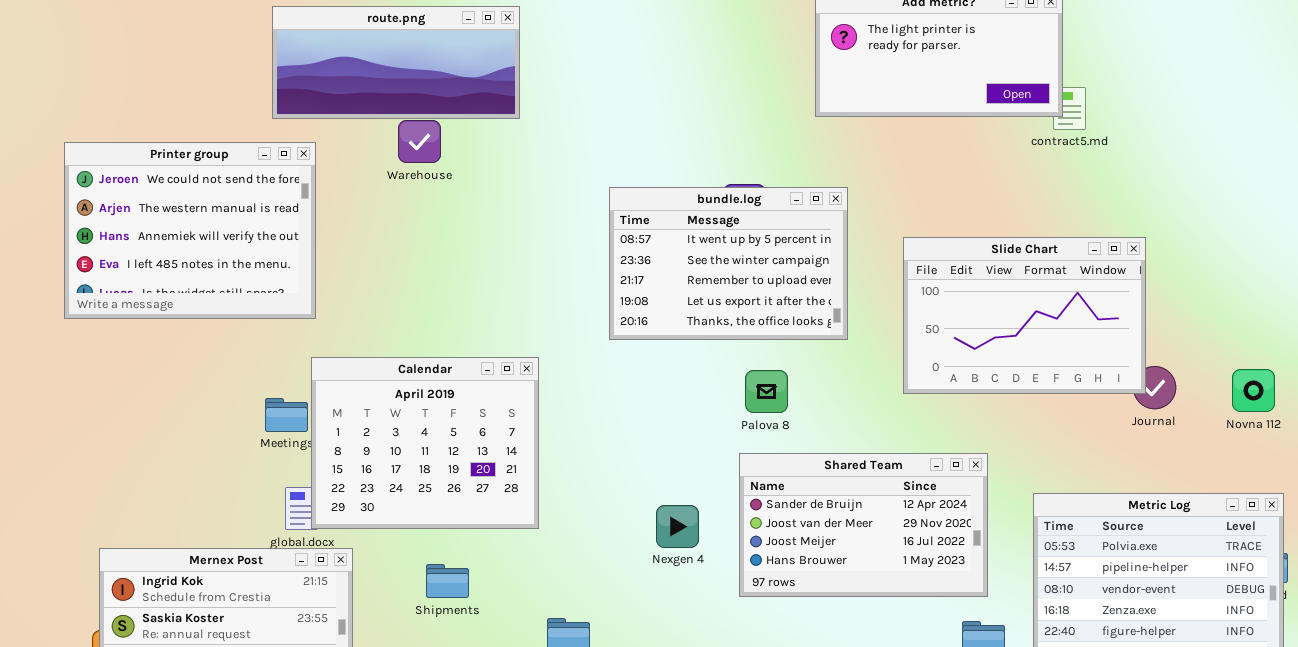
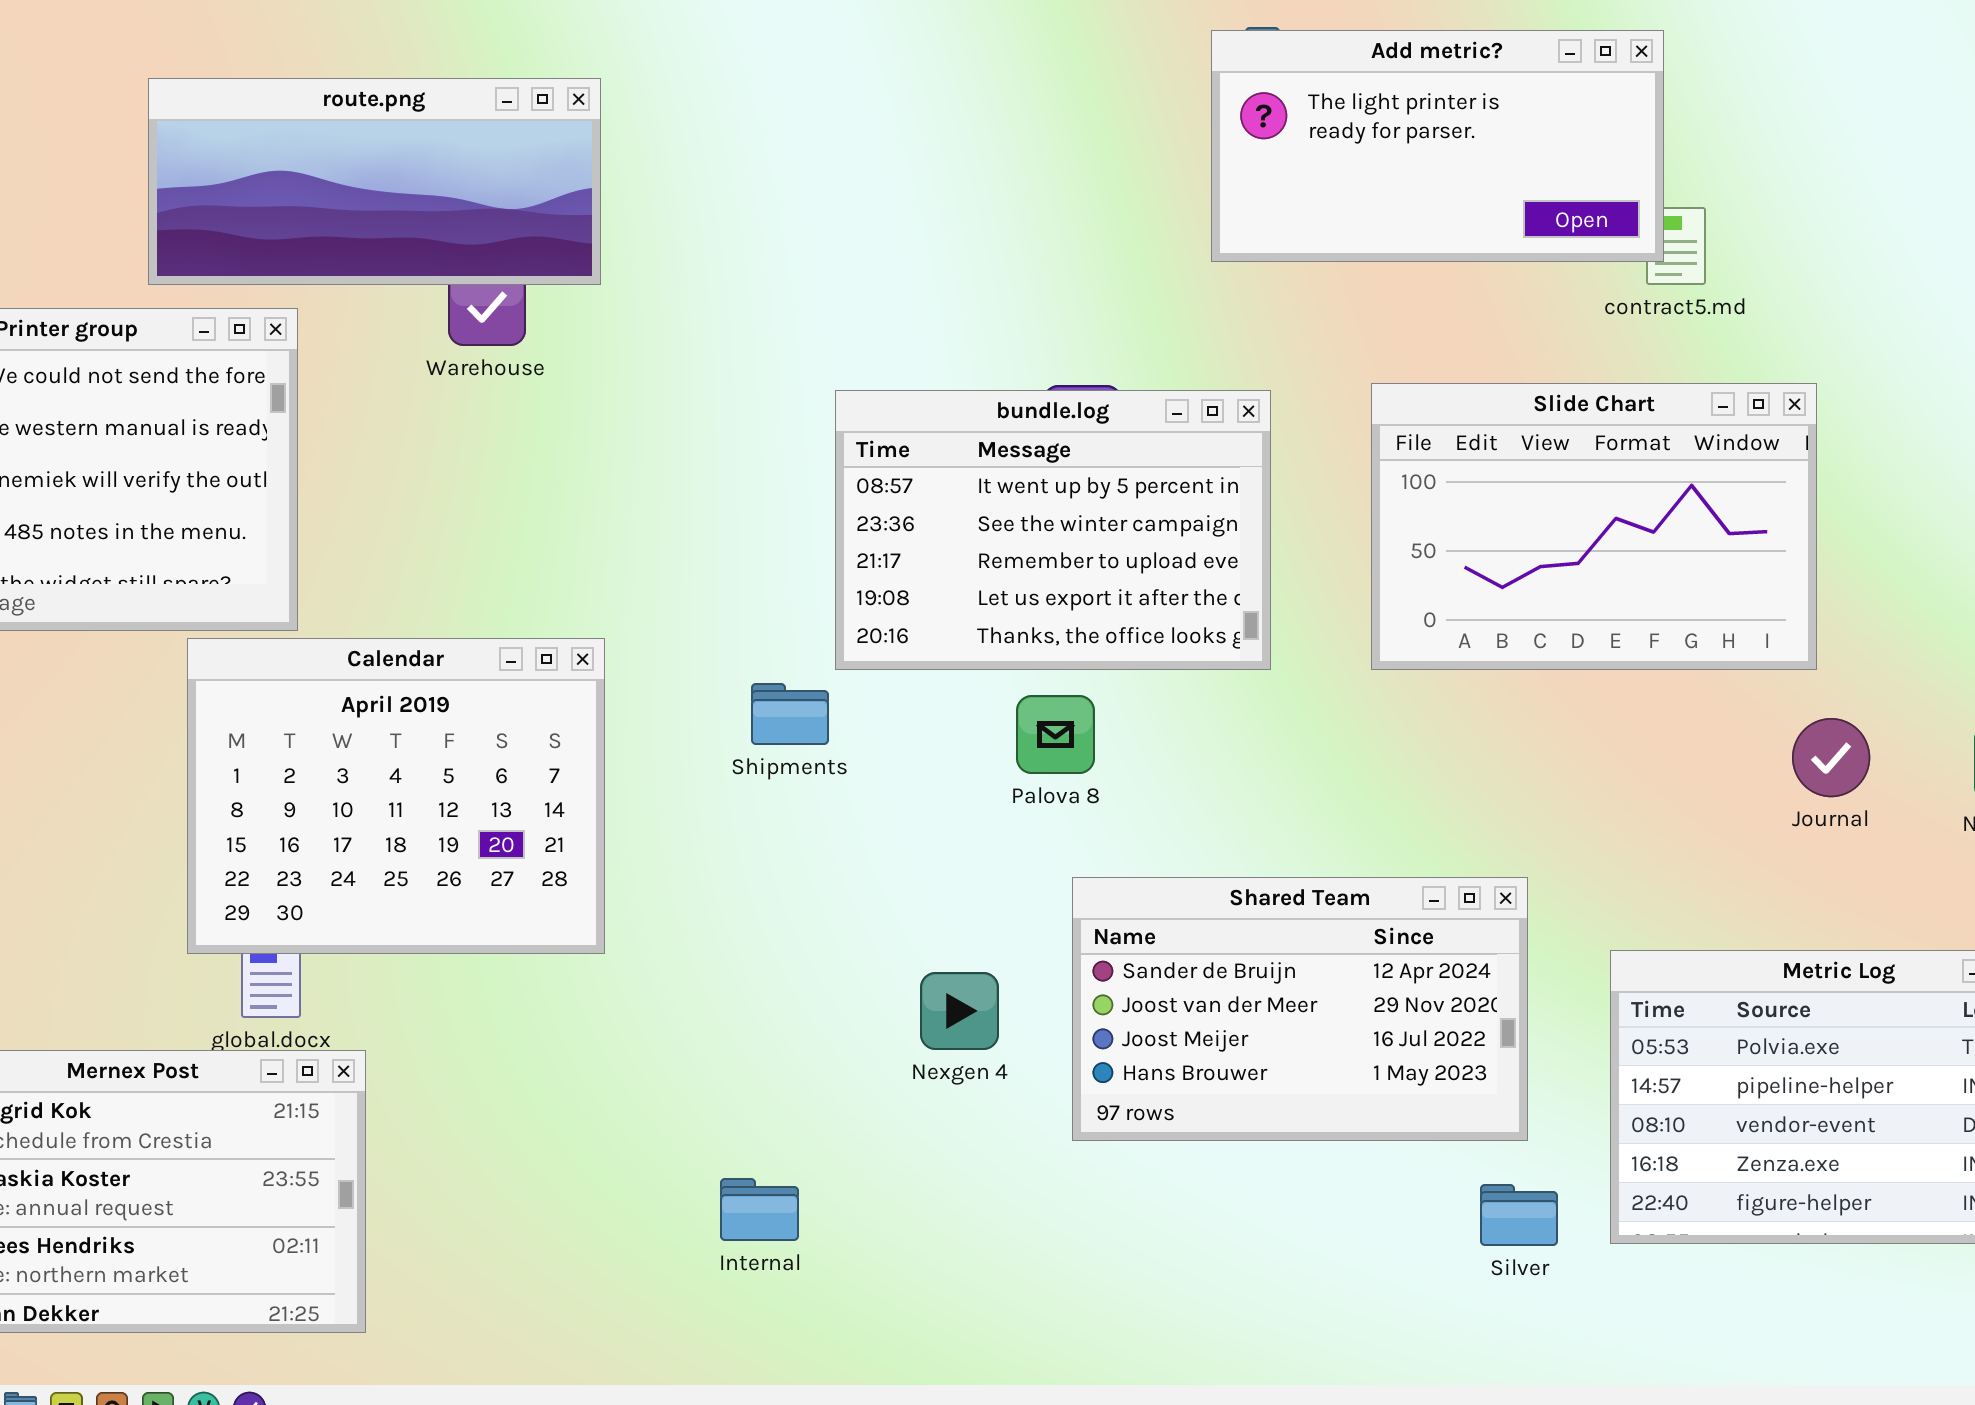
route.png: [272,6,520,119] -> [148,78,601,285], moved
Slide Chart: [903,237,1146,394] -> [1371,383,1817,670], moved
Calendar: [311,357,539,529] -> [187,638,605,954], moved
Palova 8: [745,370,788,413] -> [1016,695,1095,774], moved
Shipments: [426,564,469,598] -> [751,683,829,745], moved

